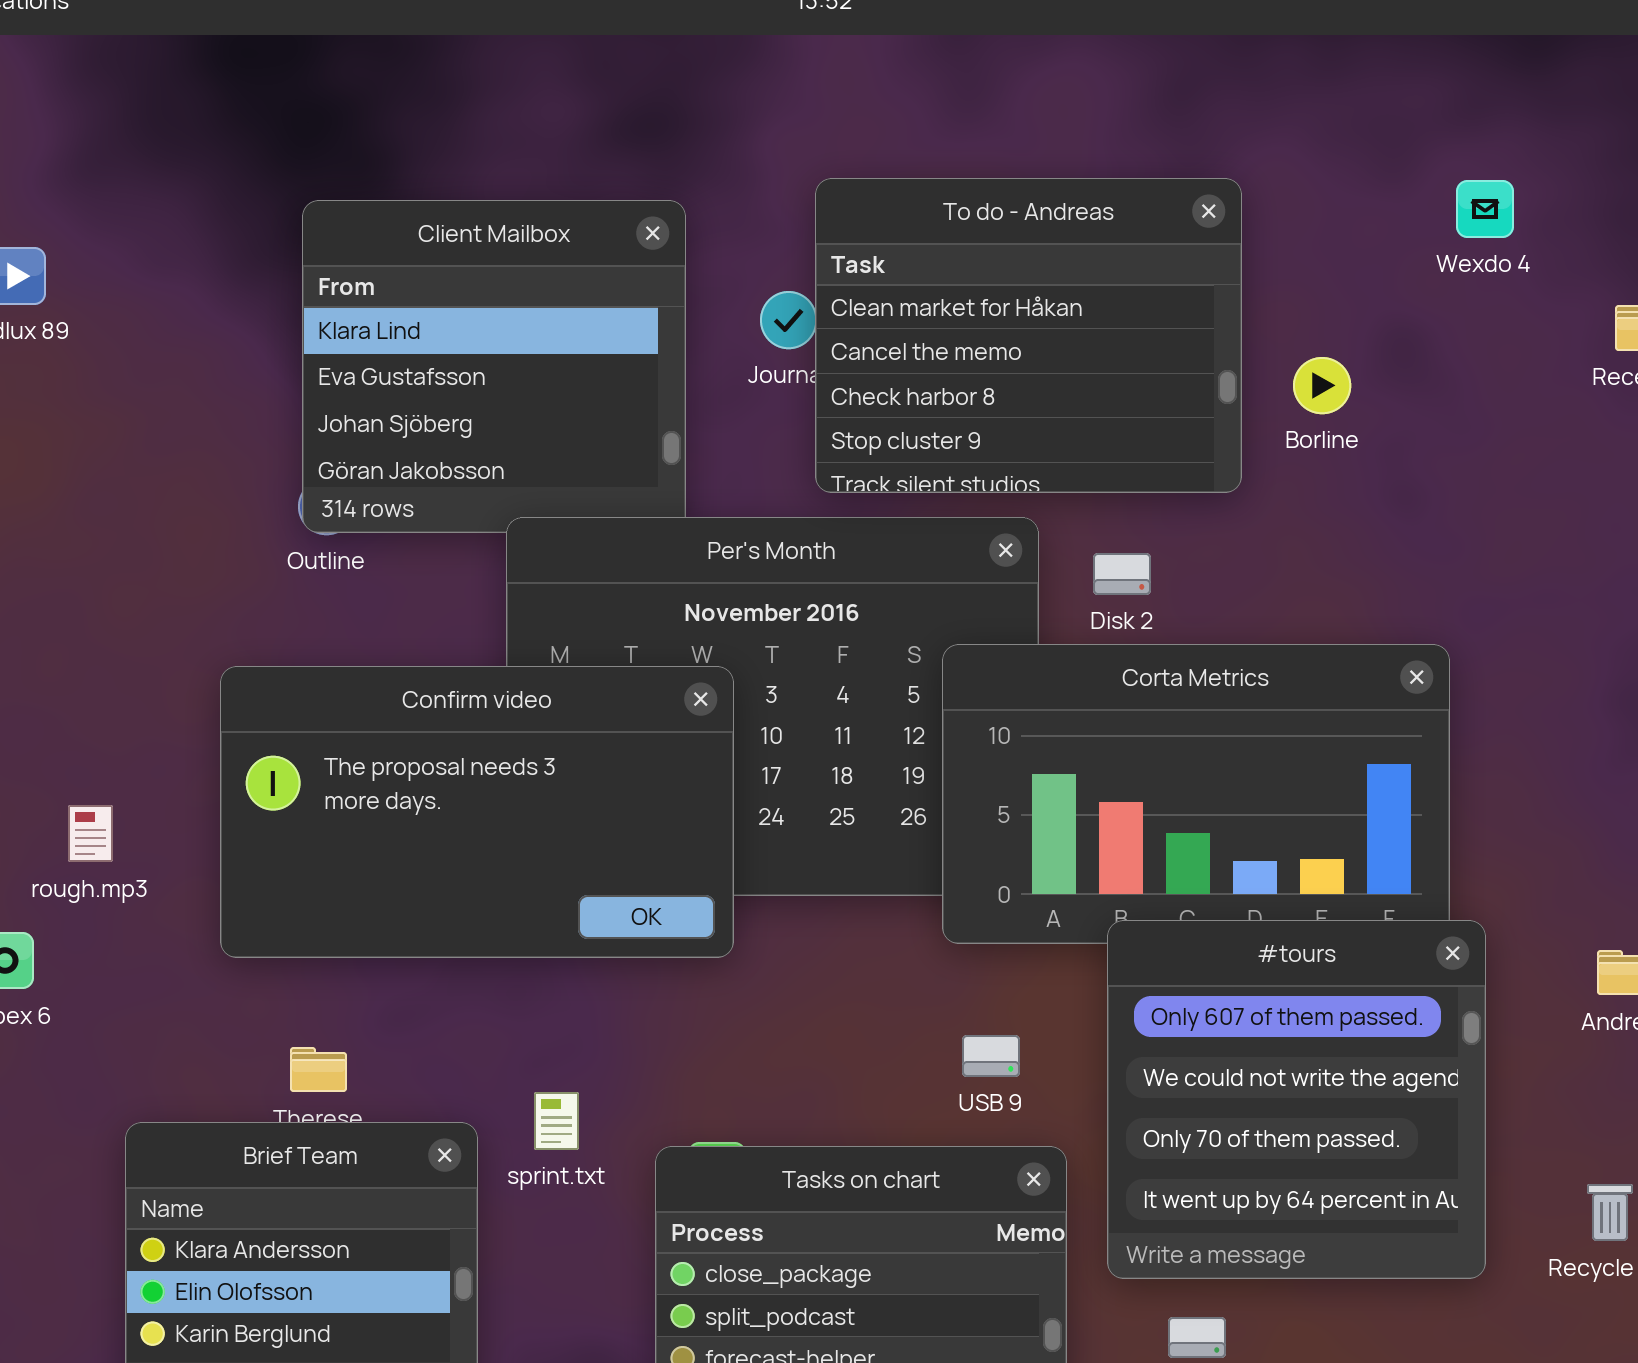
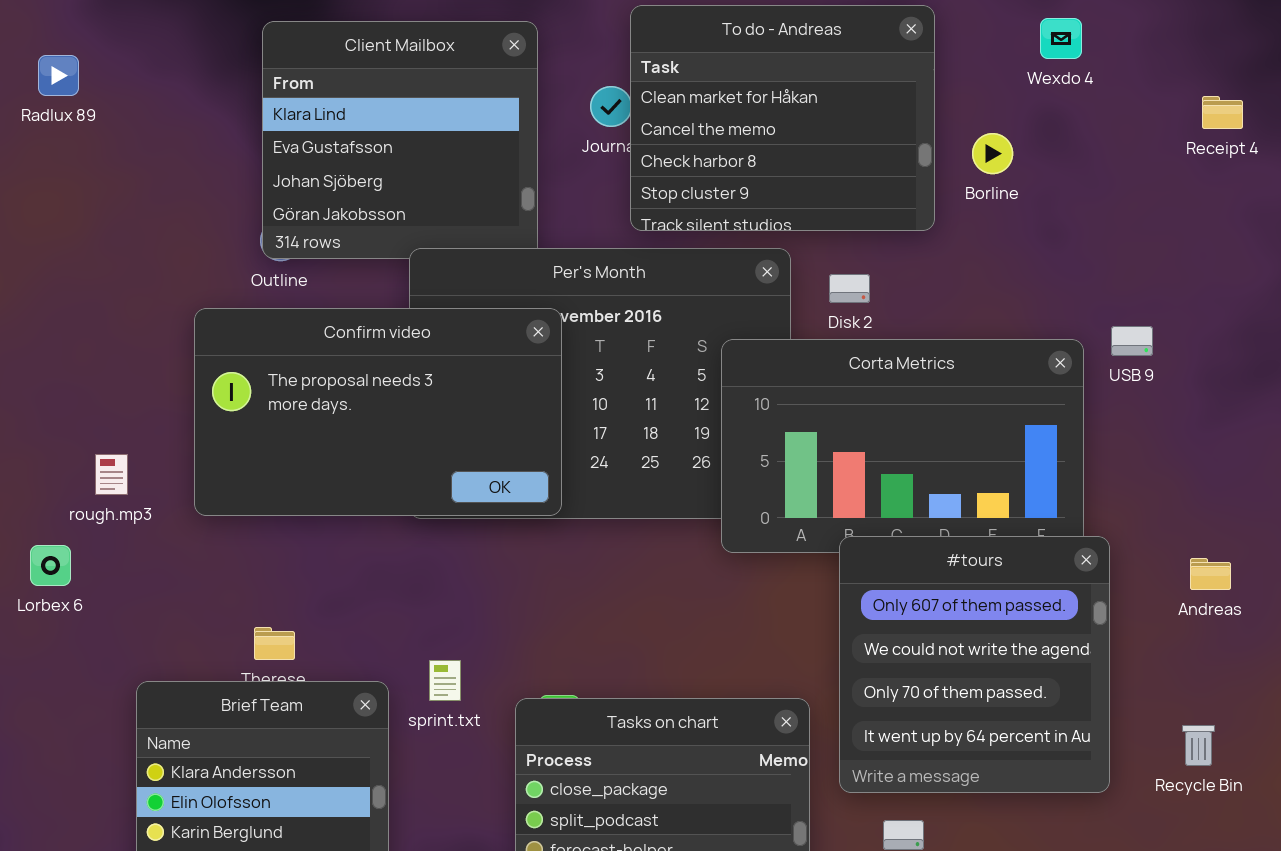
Wexdo 4: [1456,180,1514,238] -> [1040,18,1082,59], moved
Confirm video: [220,666,734,958] -> [194,308,562,516], moved
USB 9: [962,1035,1020,1077] -> [1111,326,1153,356], moved

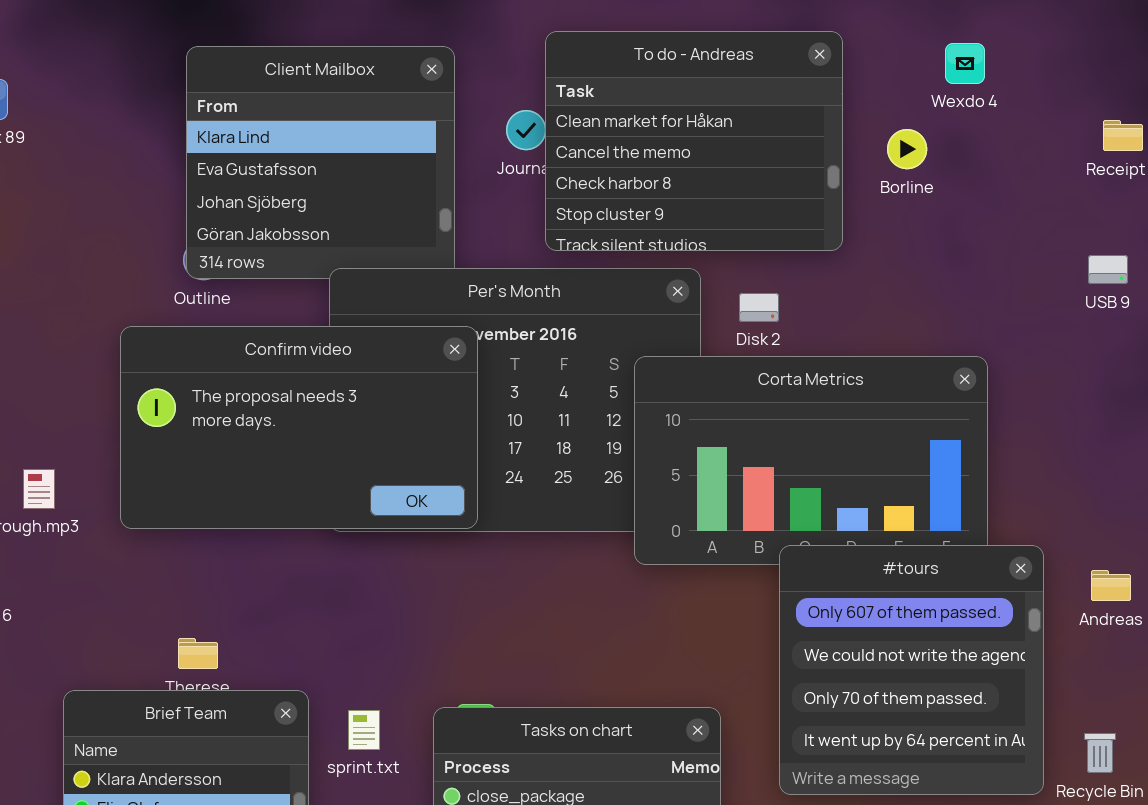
Borline: [972,133,1013,174] -> [887,129,927,169], moved
USB 9: [1111,326,1153,356] -> [1088,255,1128,284], moved
#tours: [839,536,1110,793] -> [779,545,1044,795], moved
sprint.txt: [429,660,461,701] -> [348,710,380,750], moved

